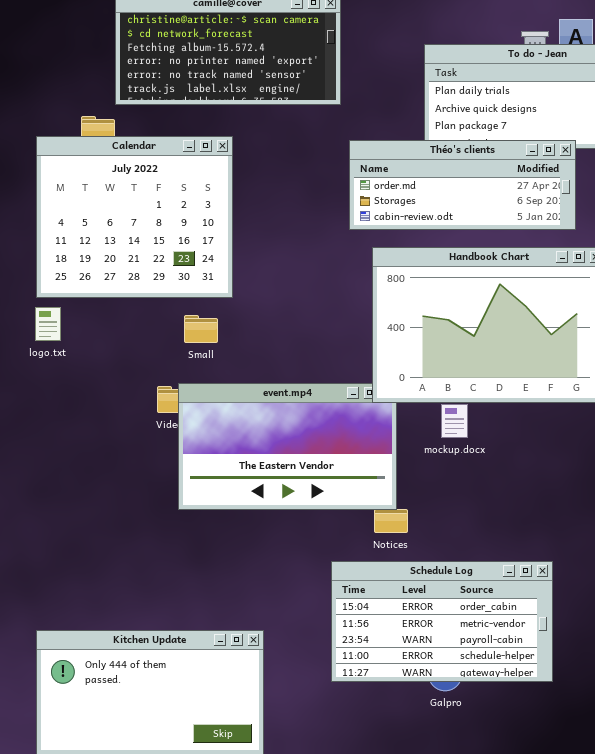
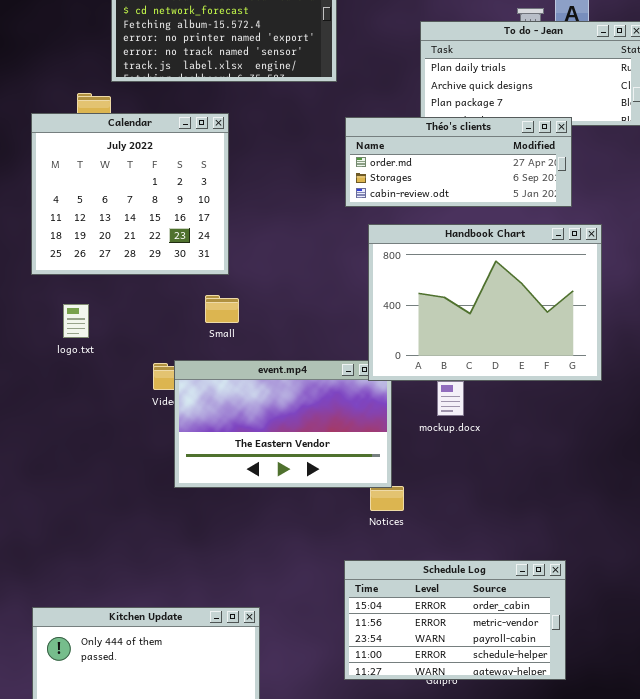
logo.txt: [35,307,61,341] -> [63,304,89,338], moved
Small: [184,315,218,343] -> [205,295,239,323], moved
Schedule Log: [331,561,553,682] -> [344,560,566,680], moved

